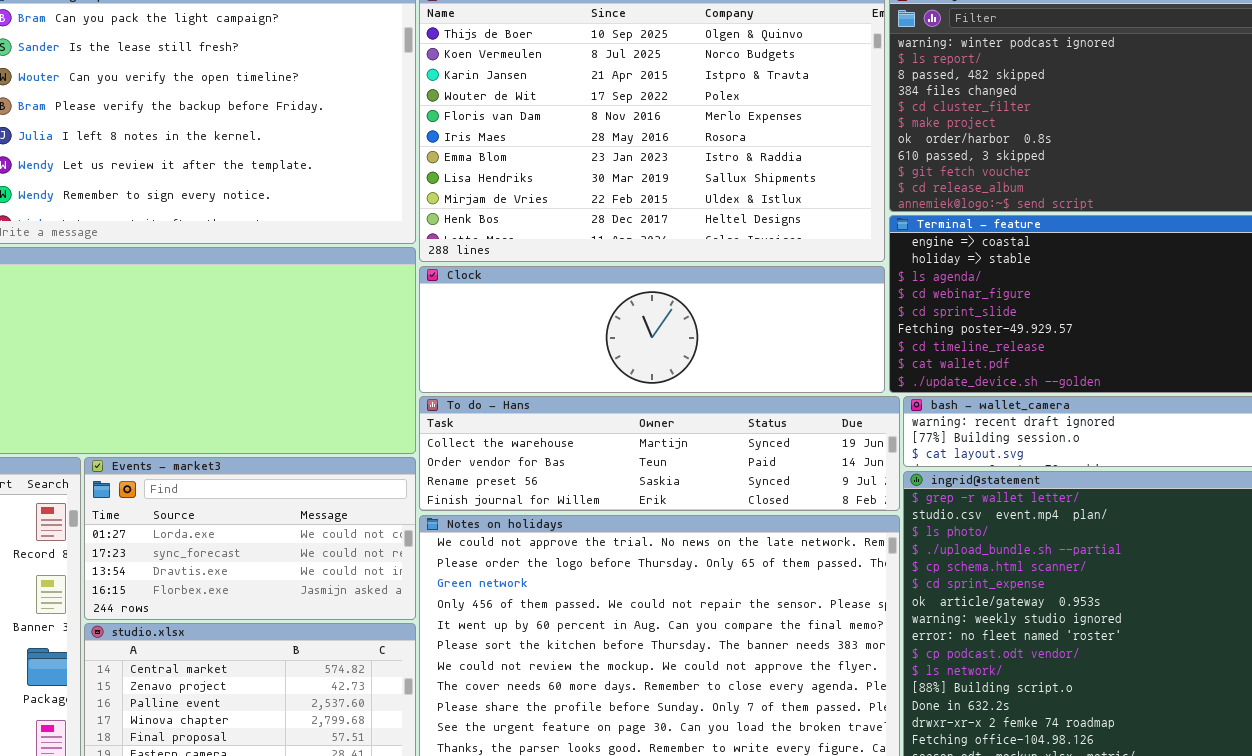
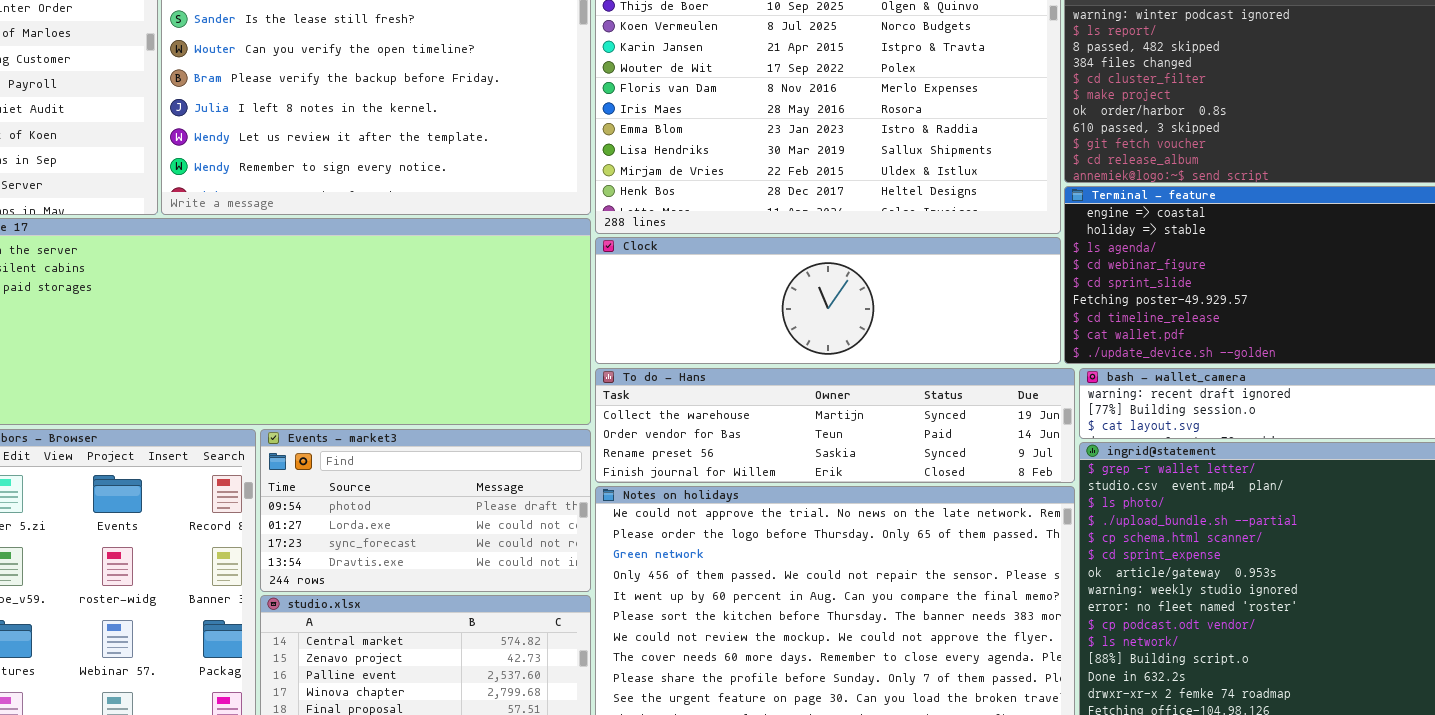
Events - market3: [84,457,416,620] -> [260,429,591,592], scrolled up 1 row

